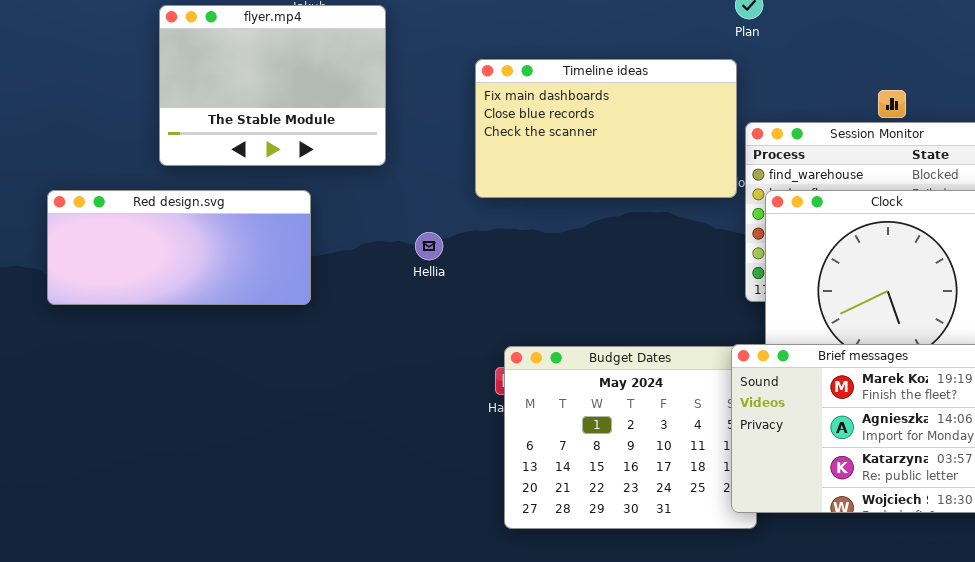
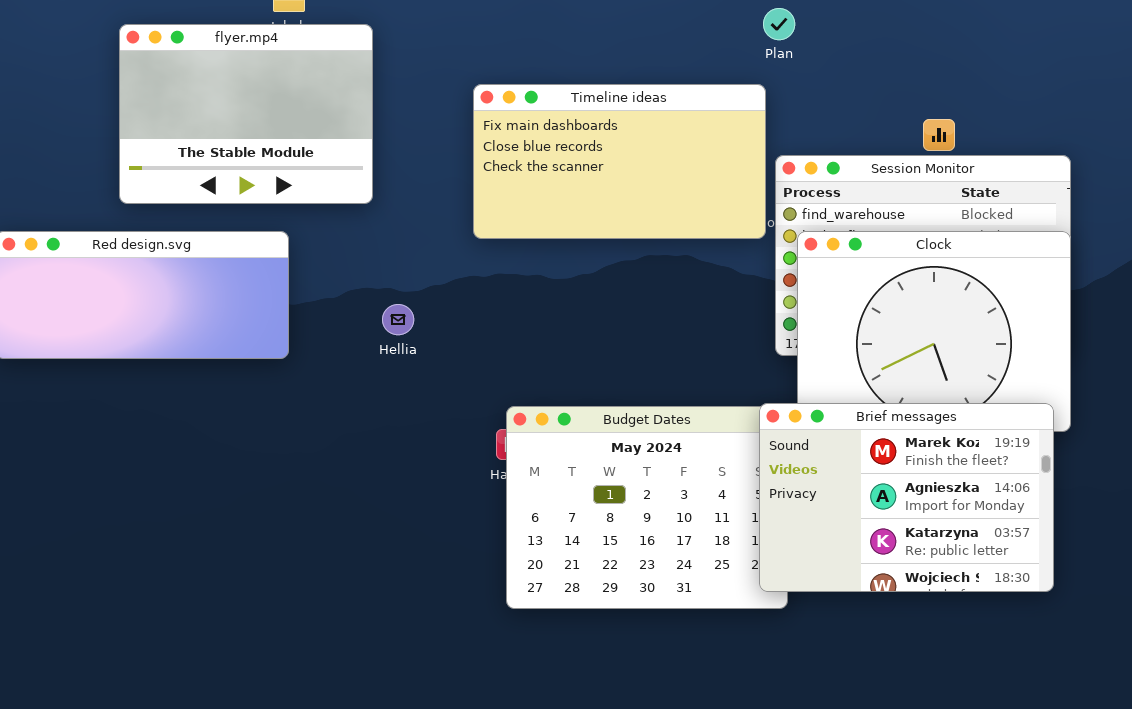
Hellia: [415,232,443,260] -> [382,304,414,335], moved

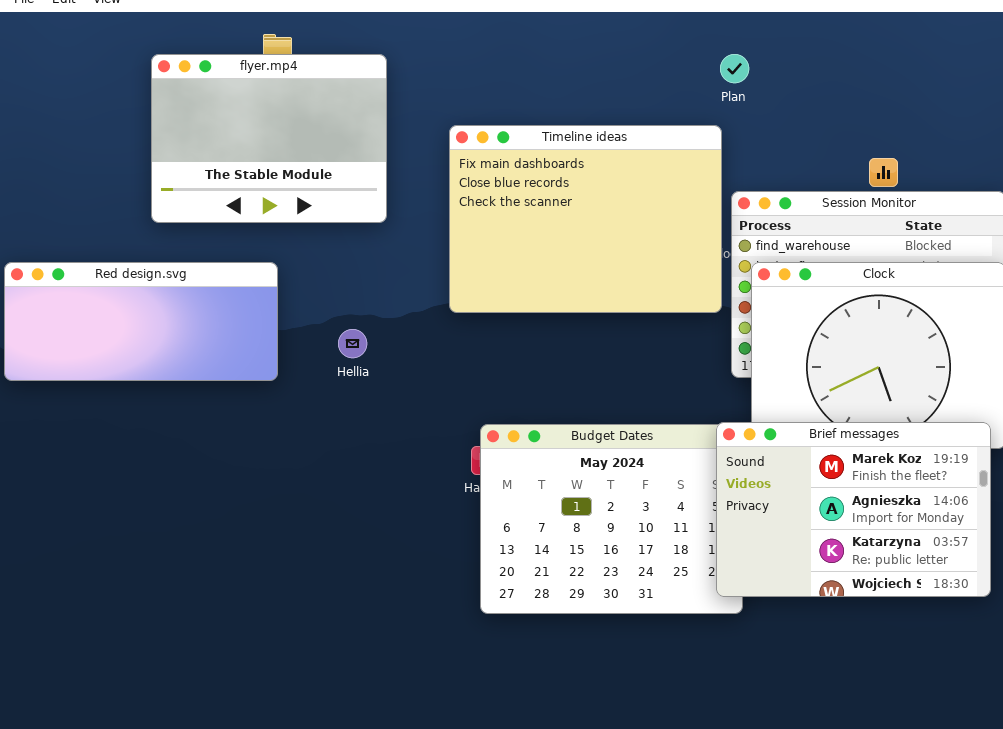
flyer.mp4: [119,24,373,204] -> [151,54,387,223], moved
Timeline ideas: [473,84,766,239] -> [449,125,722,313], resized
Hellia: [382,304,414,335] -> [338,329,367,358], moved

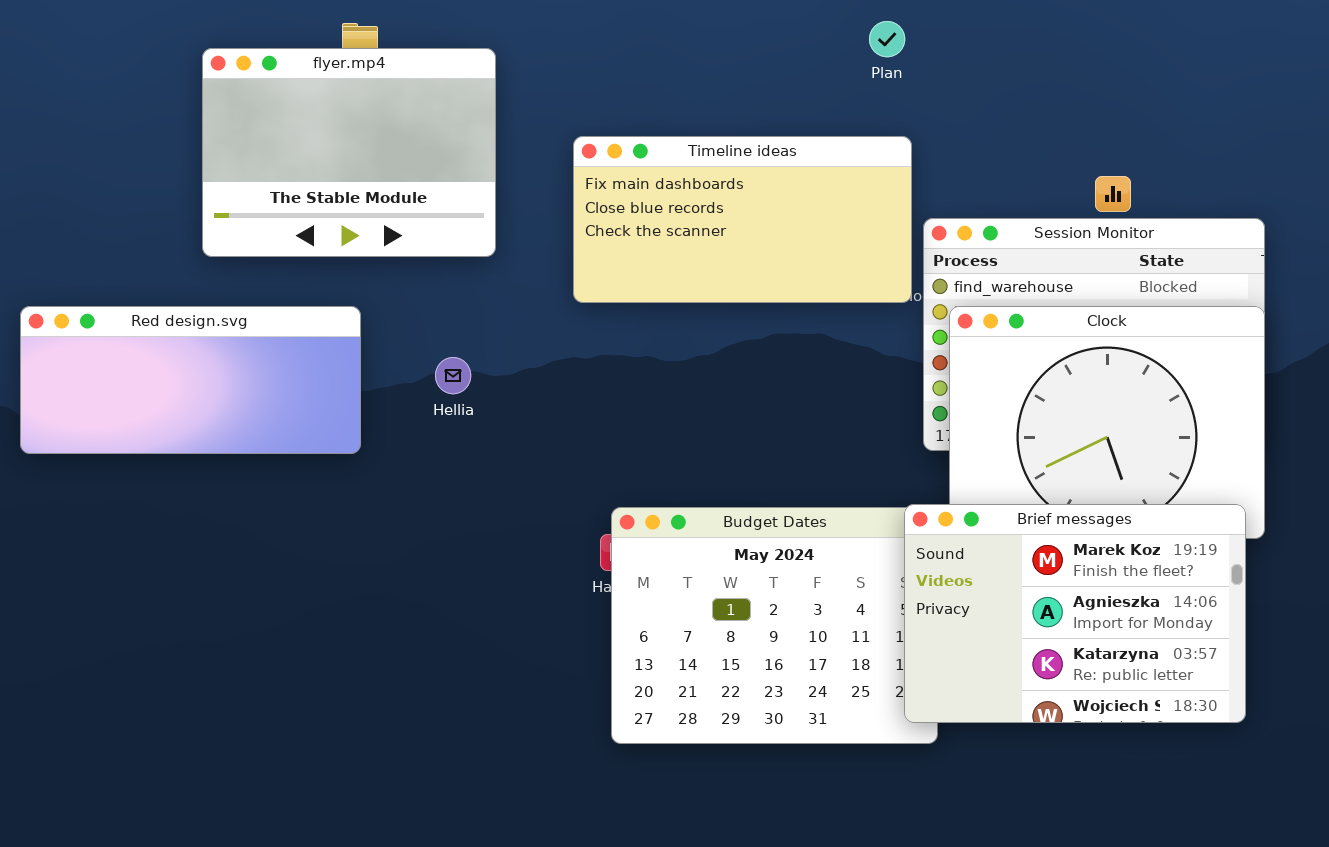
Plan: [720,54,749,83] -> [869,21,905,57], moved
Timeline ideas: [449,125,722,313] -> [573,136,912,303], resized
Hellia: [338,329,367,358] -> [435,357,471,394], moved

